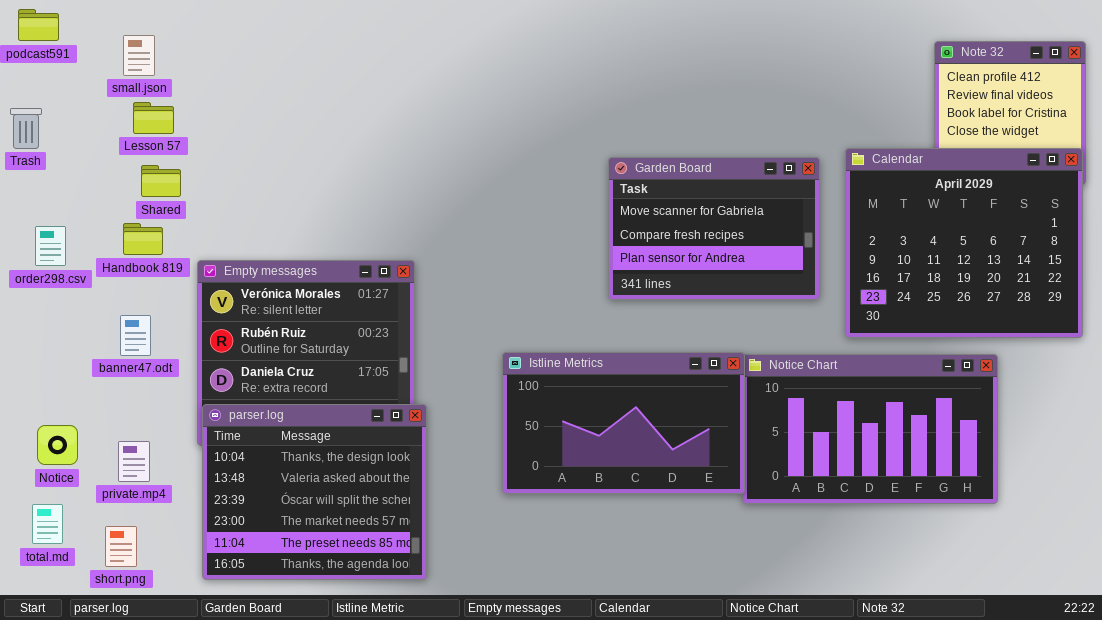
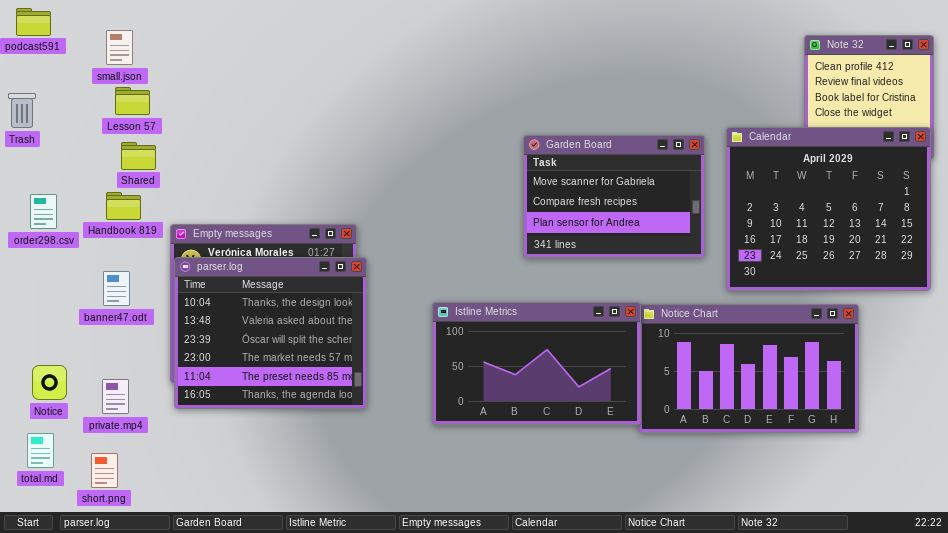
parser.log: [202,404,427,580] -> [174,257,367,409], moved

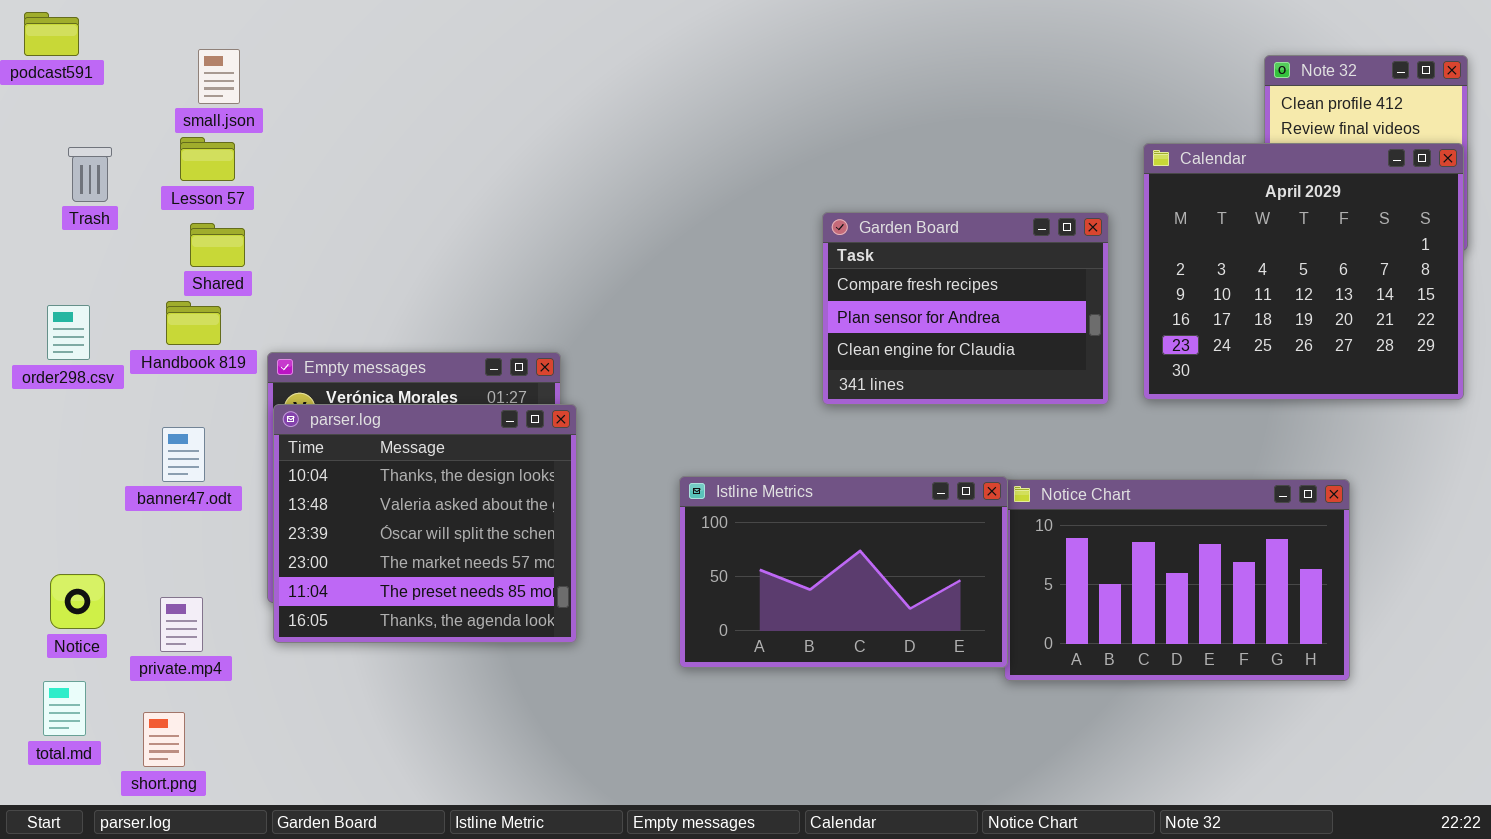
small.json: [106,30,133,65] -> [198,49,240,104], moved
Trash: [8,93,36,128] -> [68,147,112,202], moved
Calendar: [726,127,931,291] -> [1143,143,1464,400], moved
Garden Board: [523,135,705,258] -> [822,212,1109,405], scrolled down 1 row

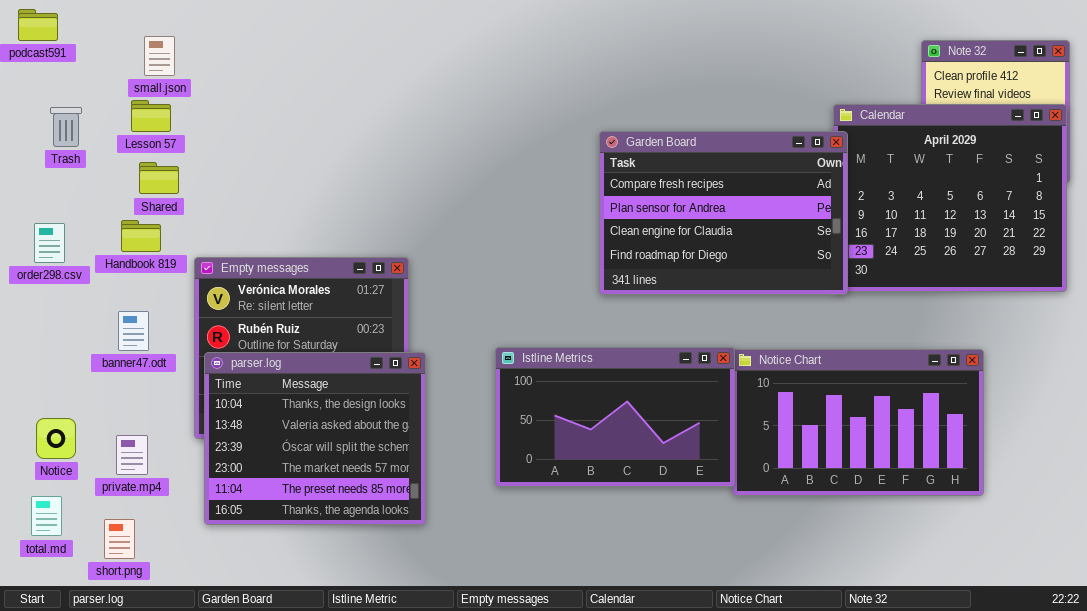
Garden Board: [822,212,1109,405] -> [599,131,848,295], resized
parser.log: [273,404,577,643] -> [204,352,426,525], moved

